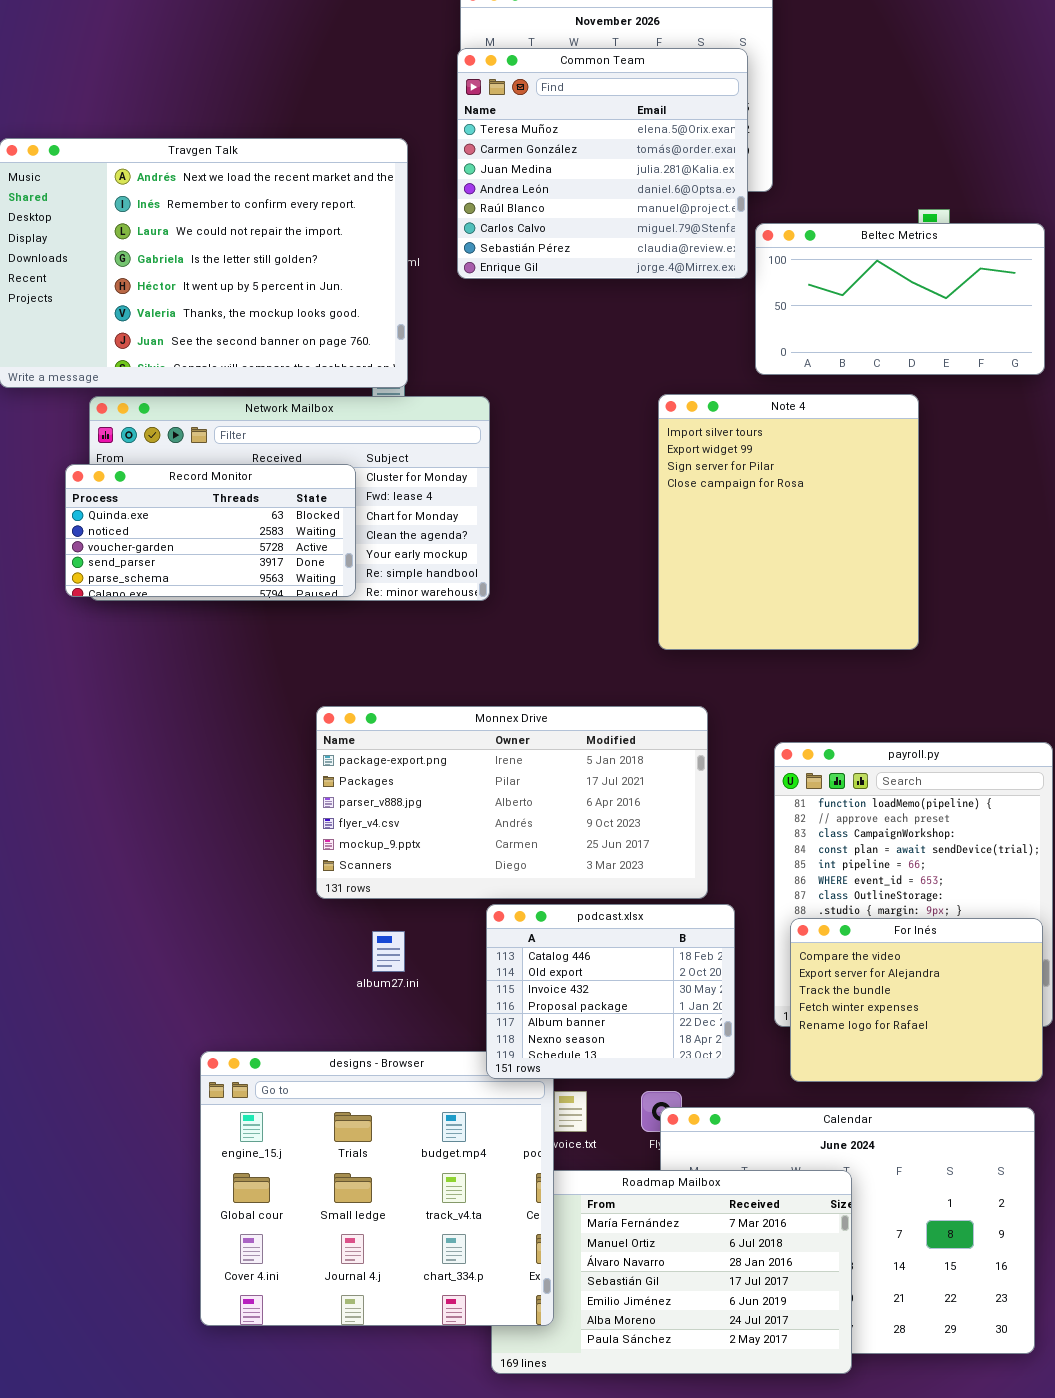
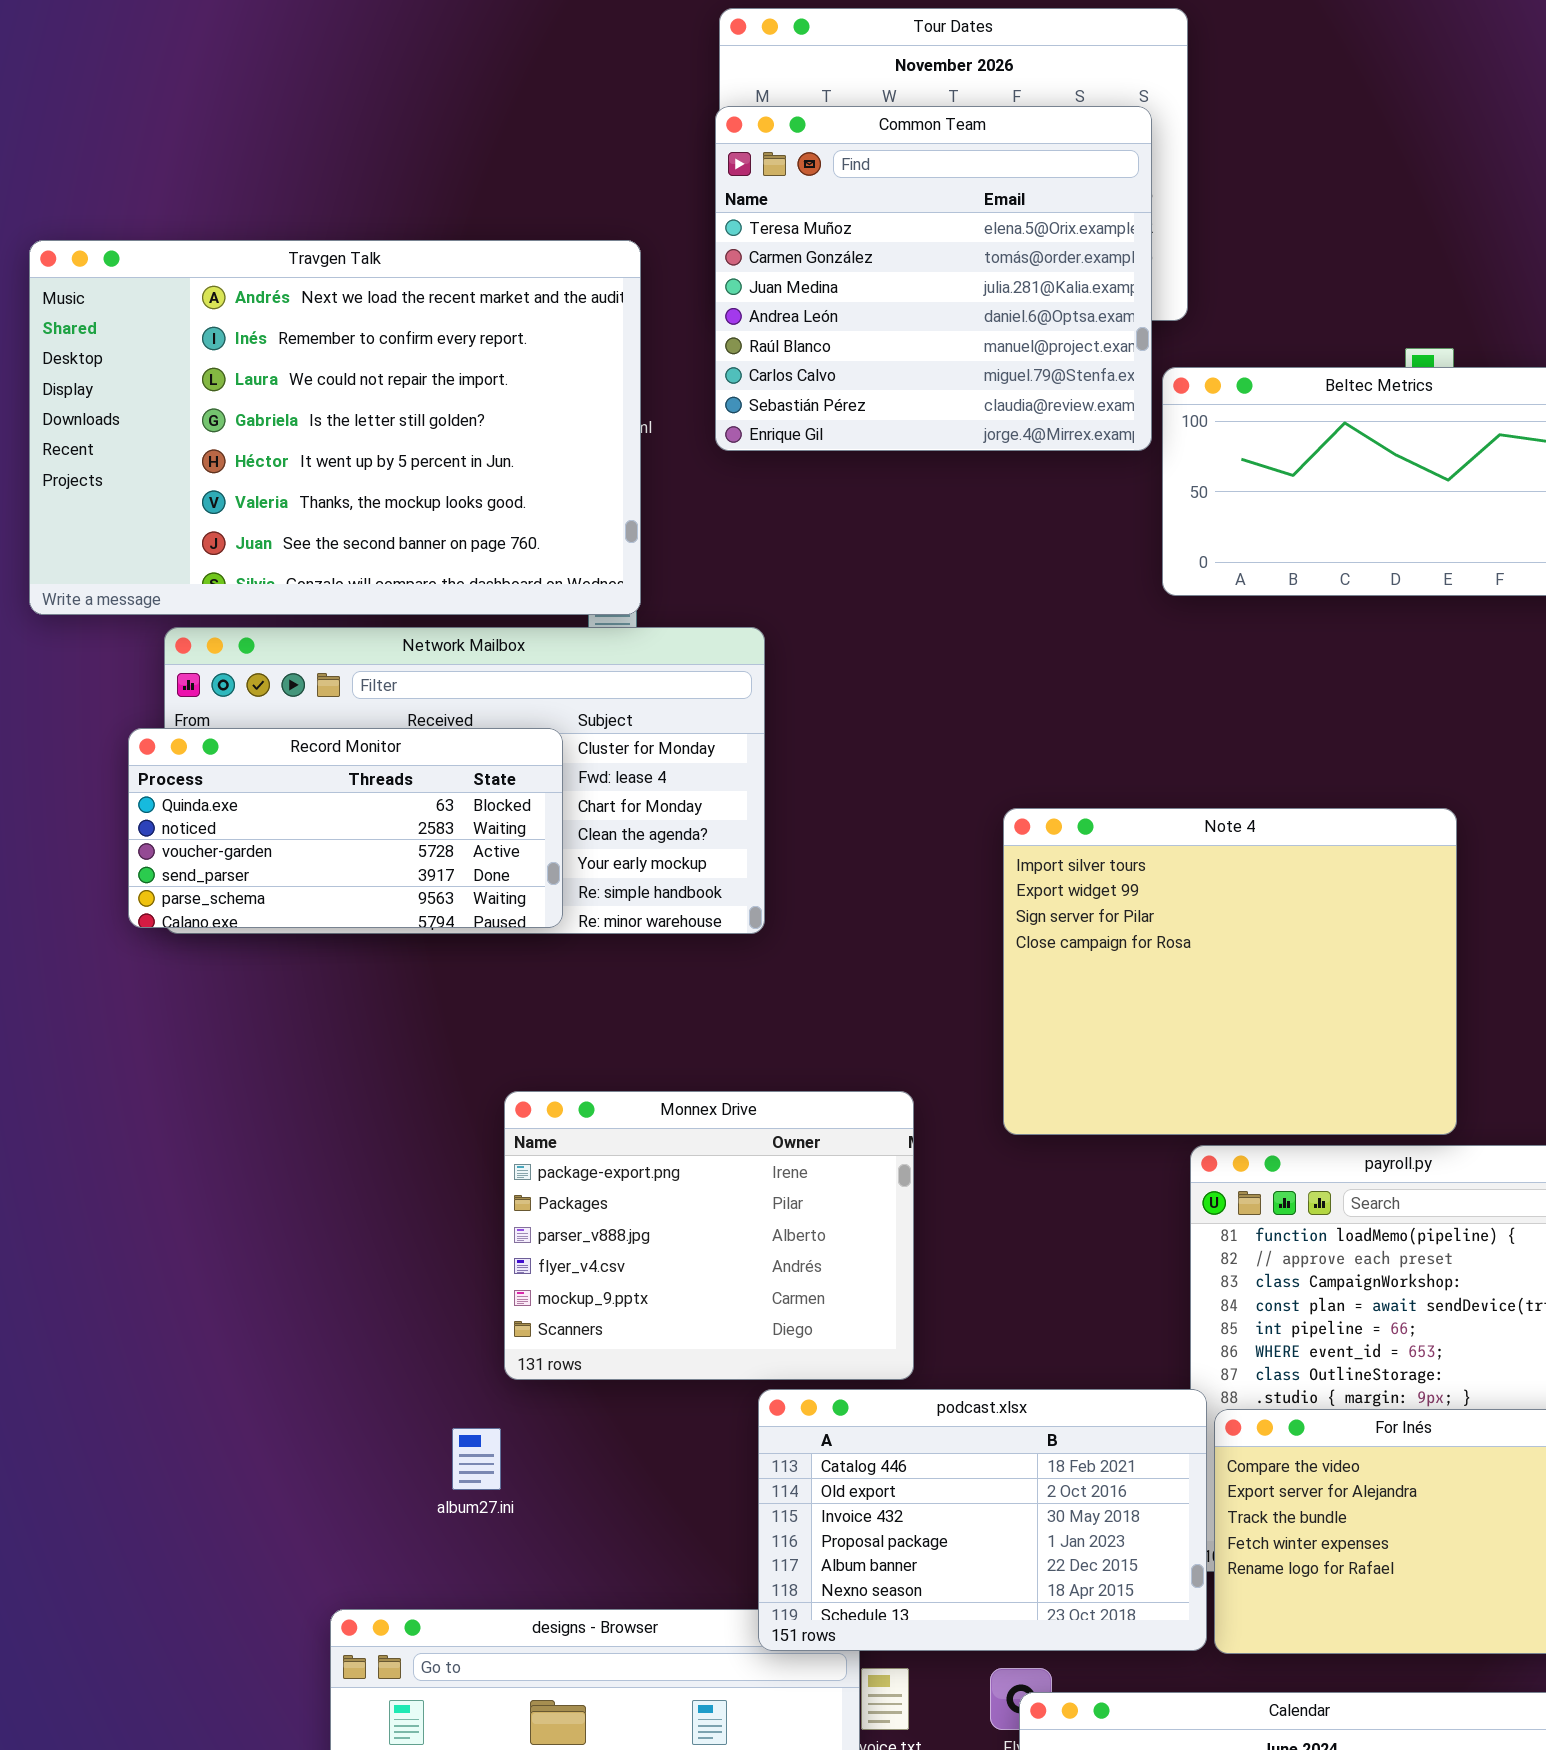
Note 4: [658,394,919,650] -> [1003,808,1457,1135], moved, resized
Monnex Drive: [316,706,708,899] -> [504,1091,914,1380], resized
podcast.xlsx: [486,904,735,1079] -> [758,1389,1207,1651], resized
album27.ini: [372,931,405,972] -> [452,1428,501,1490], moved

